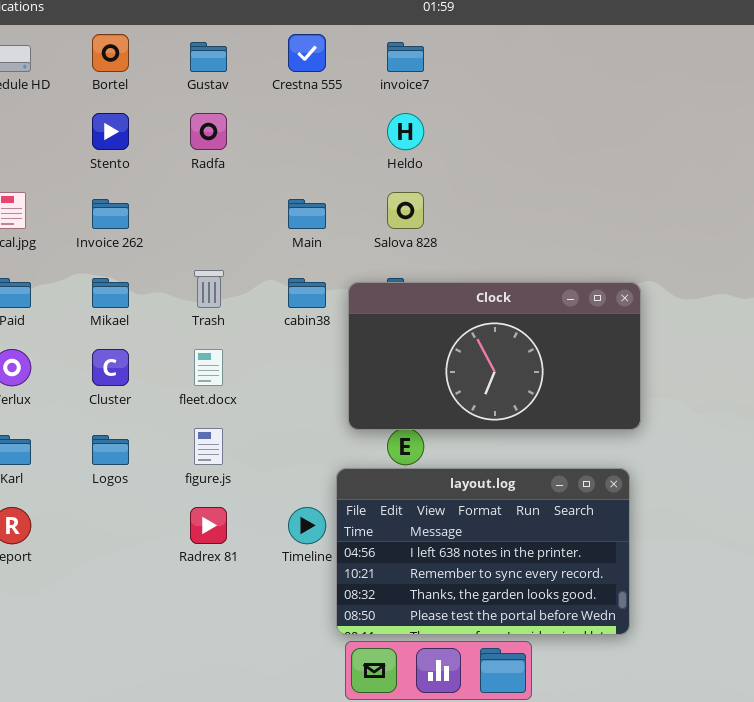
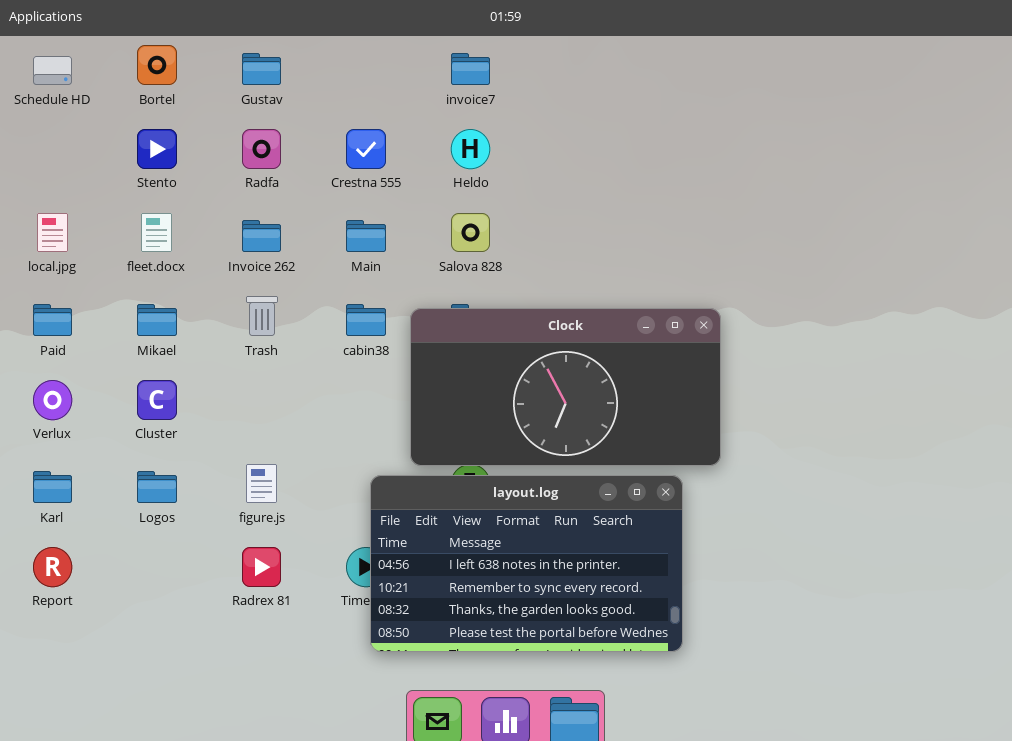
Crestna 555: [288,34,326,72] -> [346,129,386,169], moved
Invoice 262: [92,199,129,229] -> [242,220,281,252], moved
fleet.docx: [194,349,223,386] -> [141,213,172,252], moved
layout.log: [336,468,630,635] -> [370,475,683,652], moved

